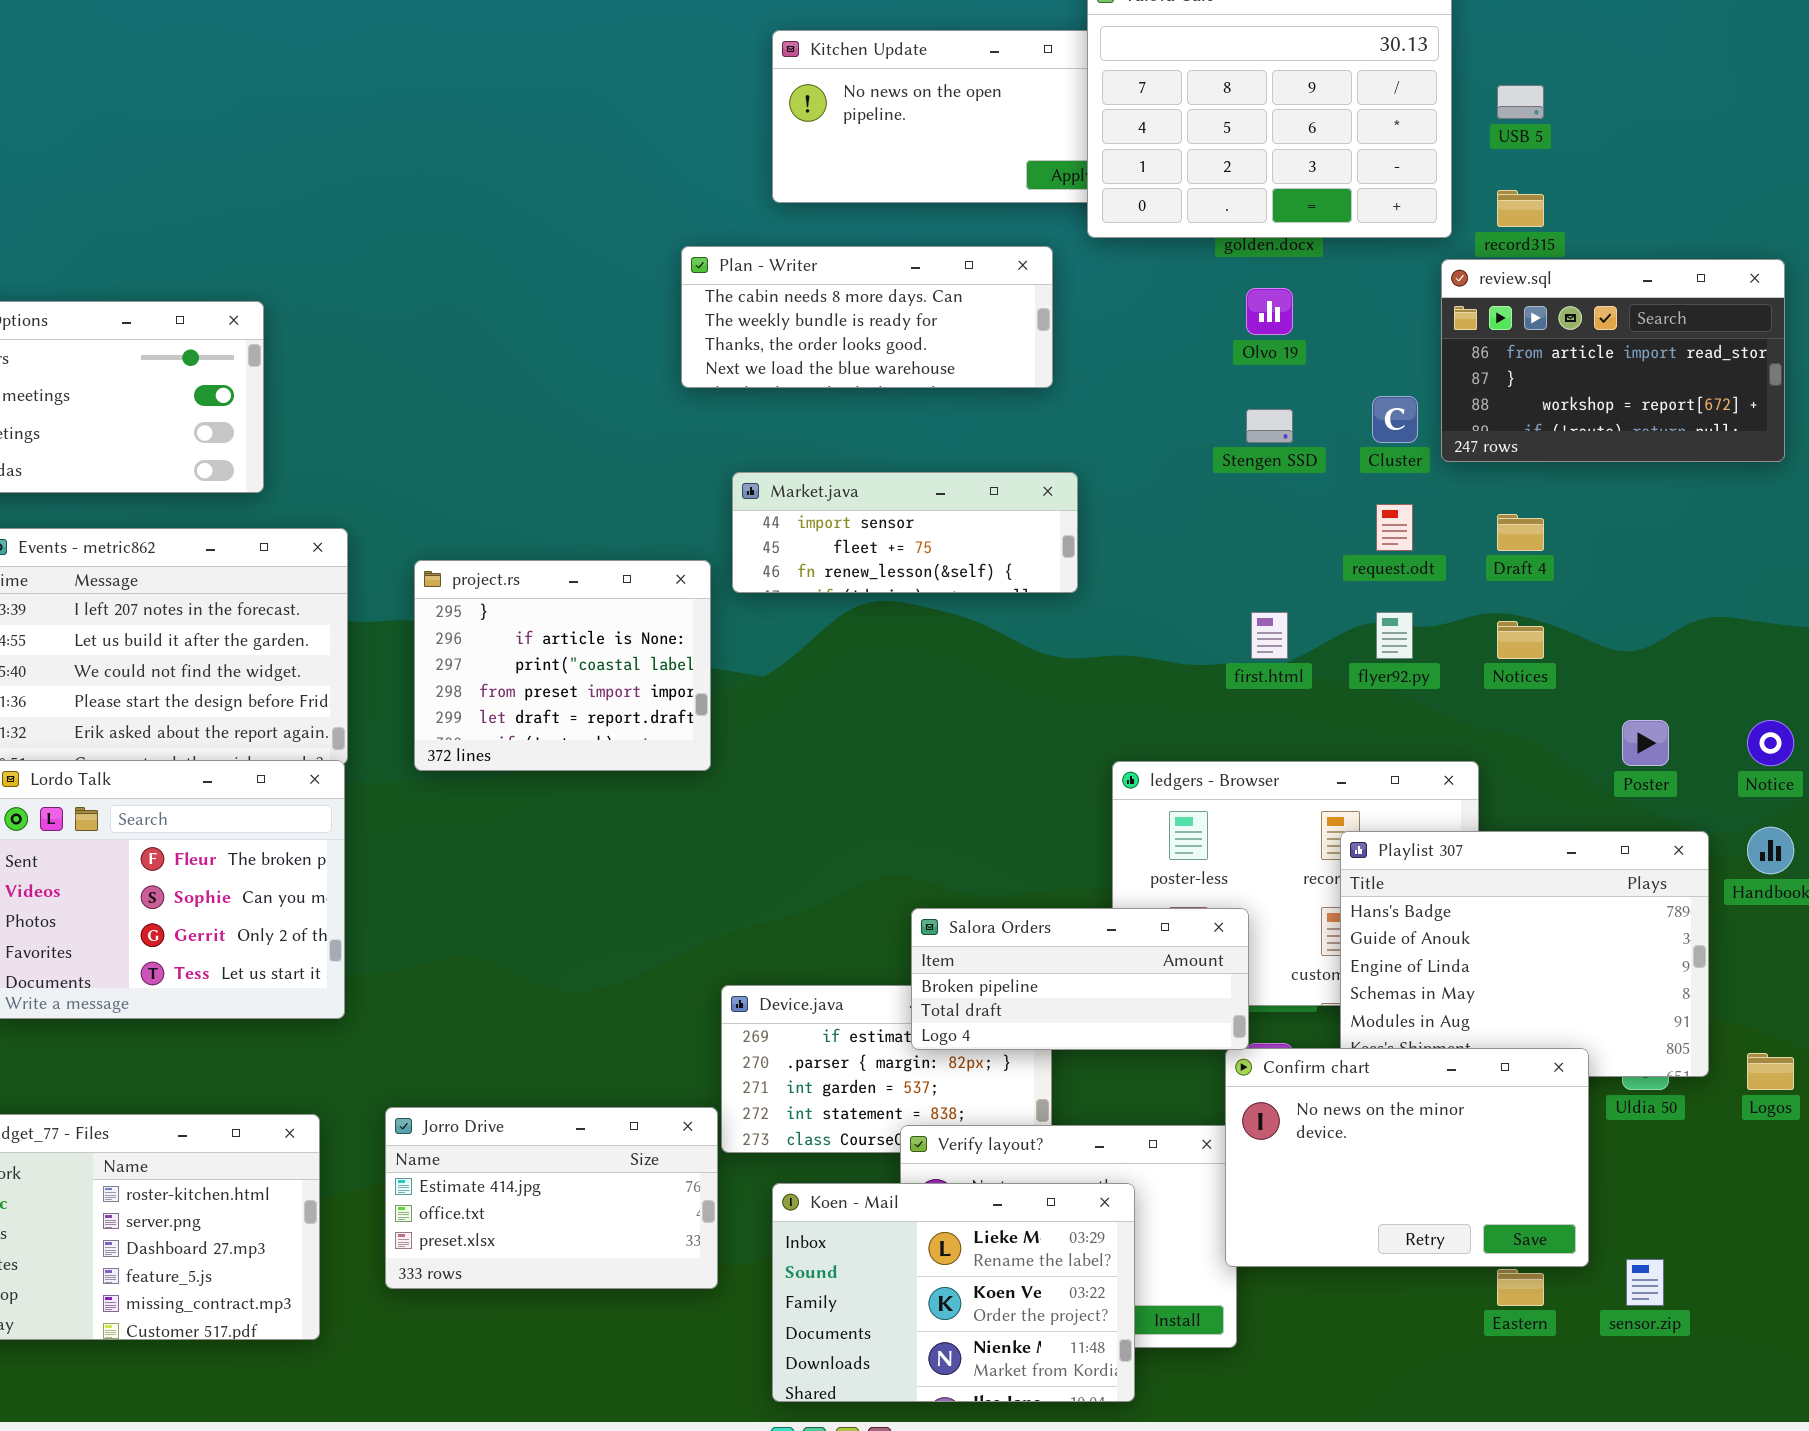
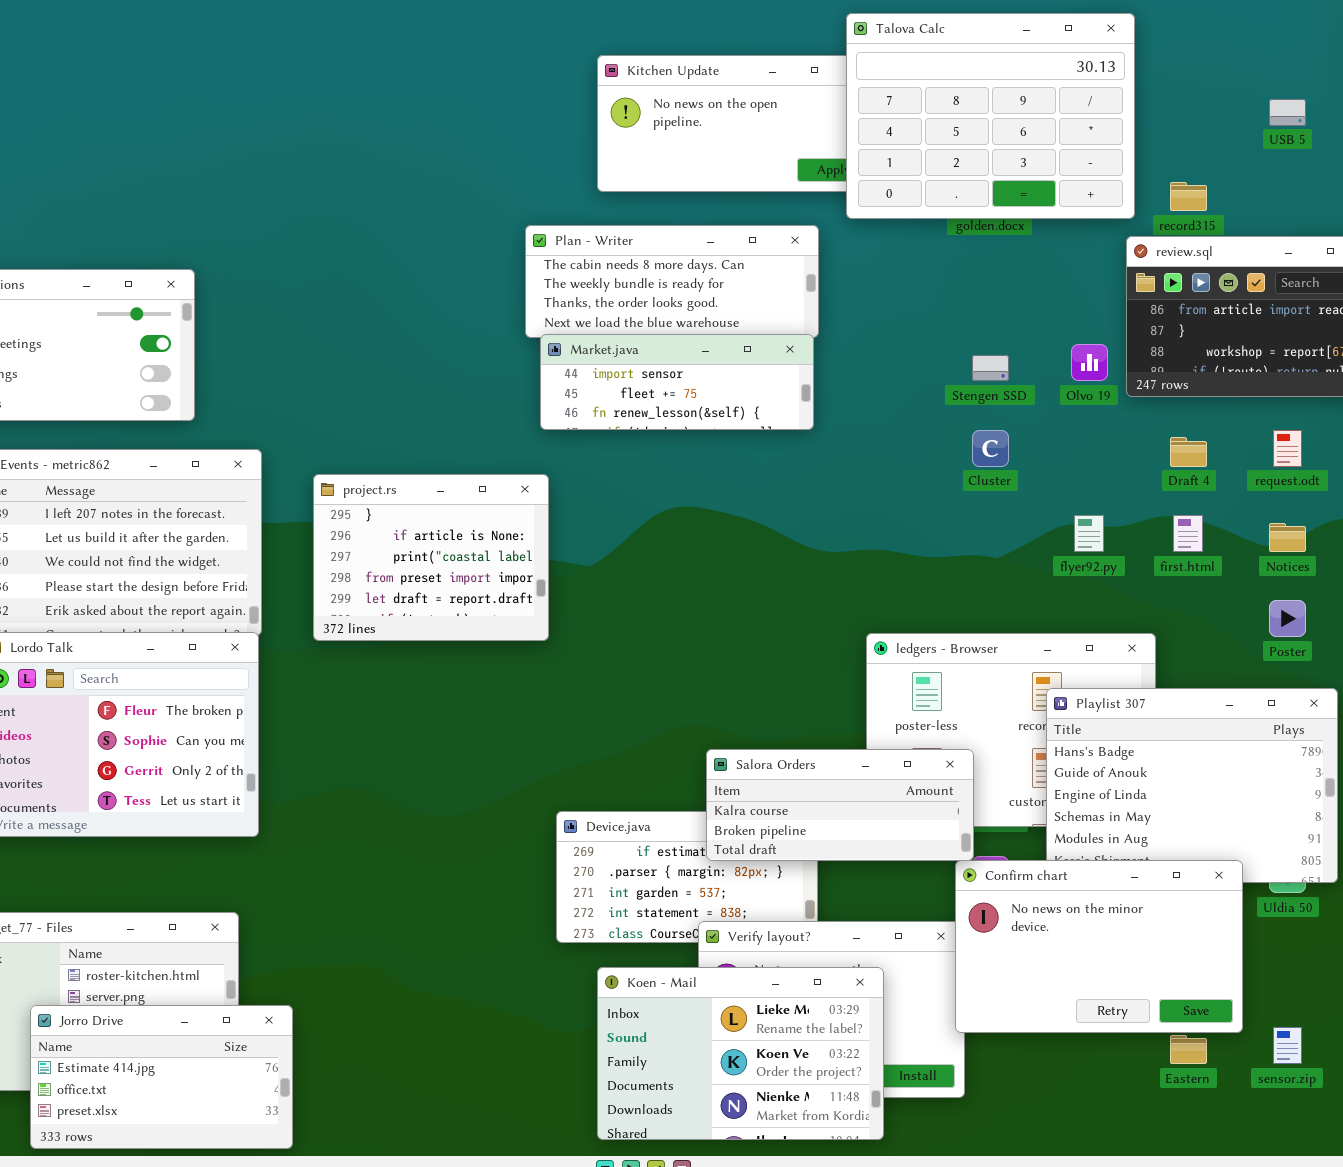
USB 5: [1497,85,1544,119] -> [1269,99,1306,126], moved
Olvo 19: [1246,288,1293,335] -> [1071,344,1108,381], moved
Cluster: [1372,396,1418,443] -> [972,430,1009,467], moved
Market.java: [732,472,1078,593] -> [540,334,814,430], moved
request.odt: [1376,504,1413,551] -> [1273,430,1302,467], moved
first.html: [1251,612,1288,659] -> [1173,515,1203,552], moved
Notices: [1497,621,1544,659] -> [1269,523,1306,552], moved
Salora Orders: [911,908,1249,1050] -> [706,749,974,861], scrolled up 1 row
Jorro Drive: [385,1107,718,1289] -> [30,1005,293,1149], moved

